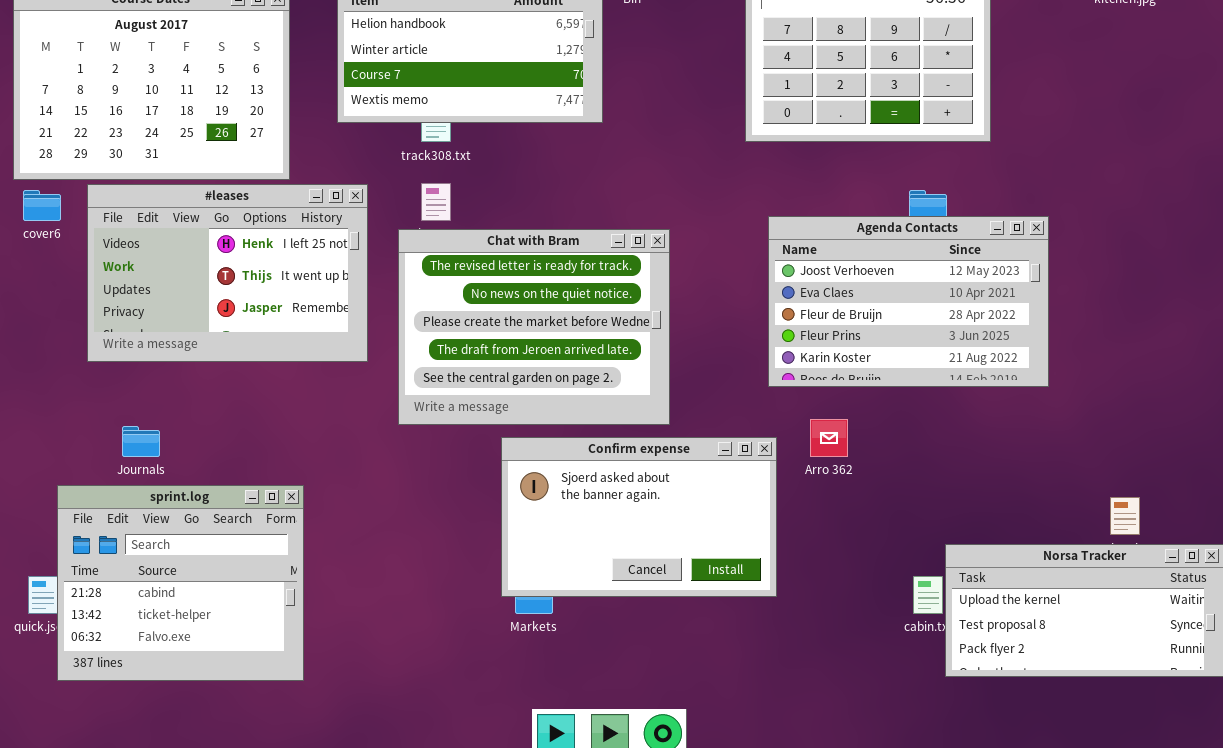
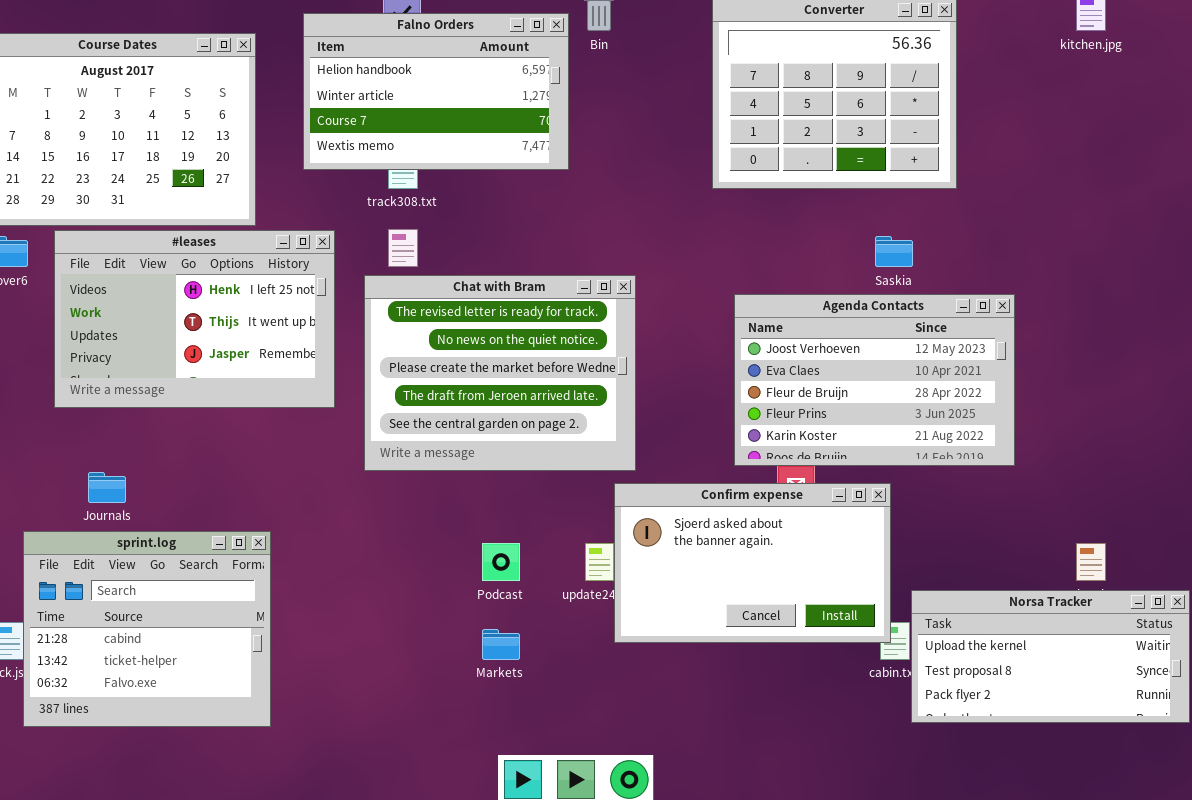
Agenda Contacts: [768,216,1049,387] -> [734,294,1015,466], moved
Confirm expense: [501,437,777,597] -> [614,483,891,643], moved

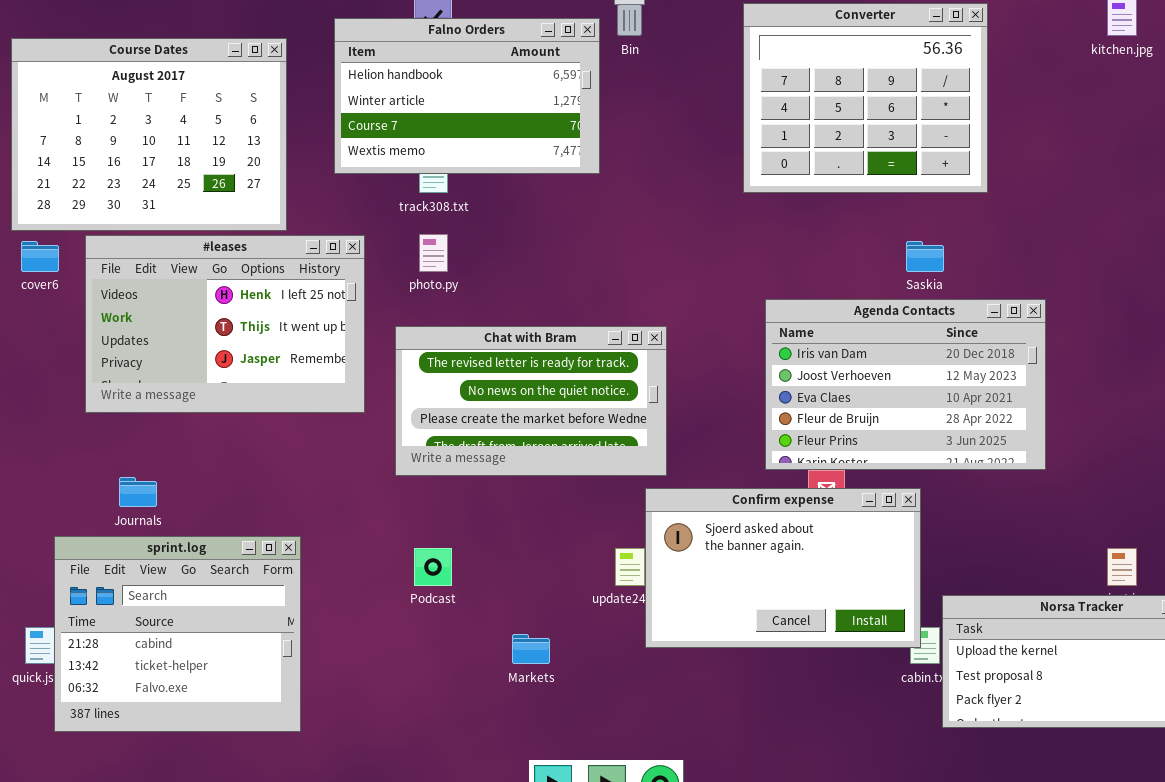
Chat with Bram: [364,275,636,471] -> [395,326,667,476], resized
Agenda Contacts: [734,294,1015,466] -> [765,299,1046,470], scrolled up 1 row
Podcast: [482,543,520,581] -> [414,548,452,586], moved

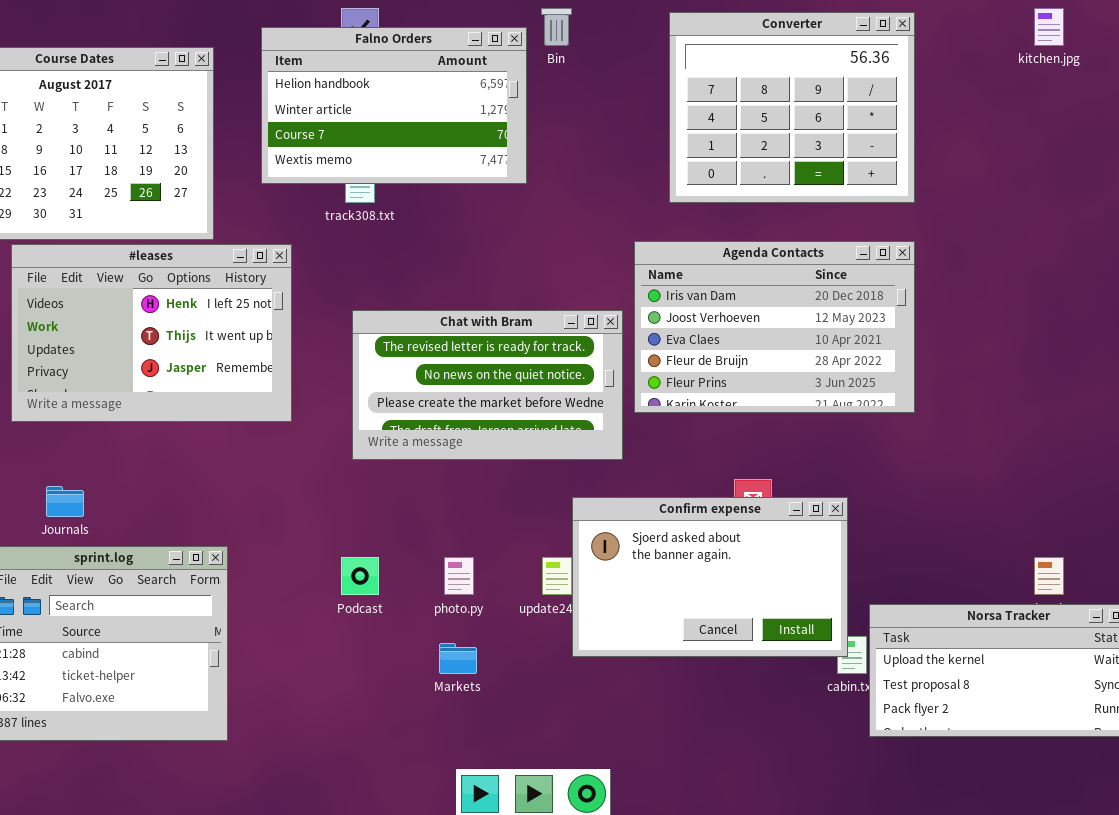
photo.py: [419,234,448,272] -> [444,557,474,595], moved
Agenda Contacts: [765,299,1046,470] -> [634,241,915,413], moved
Chat with Bram: [395,326,667,476] -> [352,310,623,460], moved

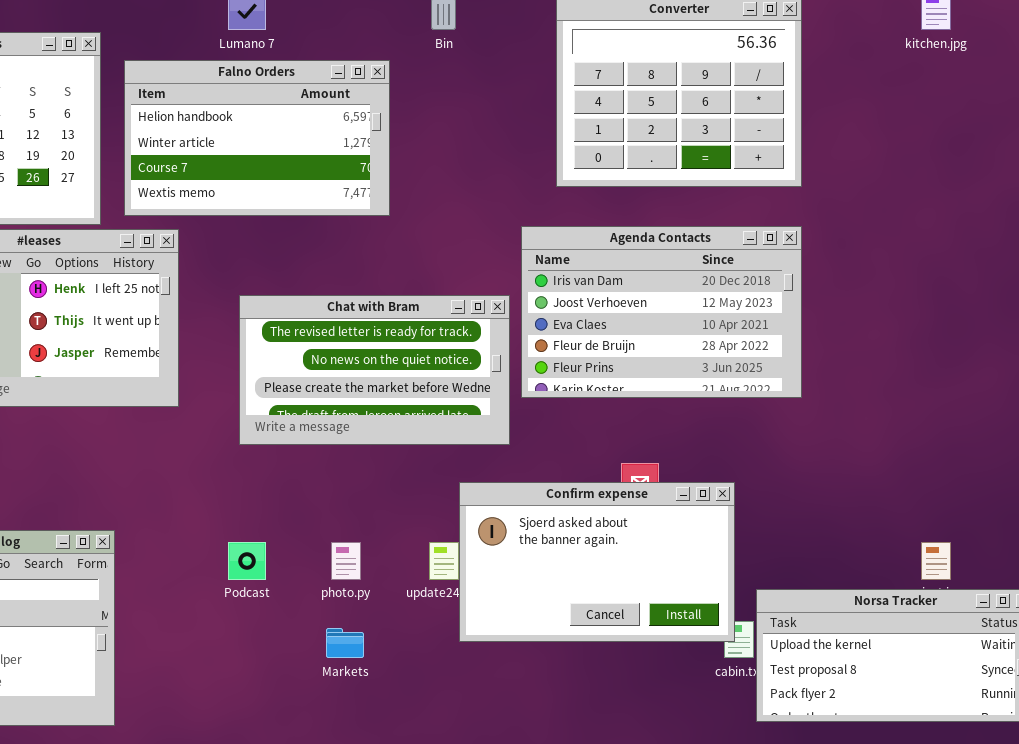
Falno Orders: [261,27,527,184] -> [124,60,390,216], moved

